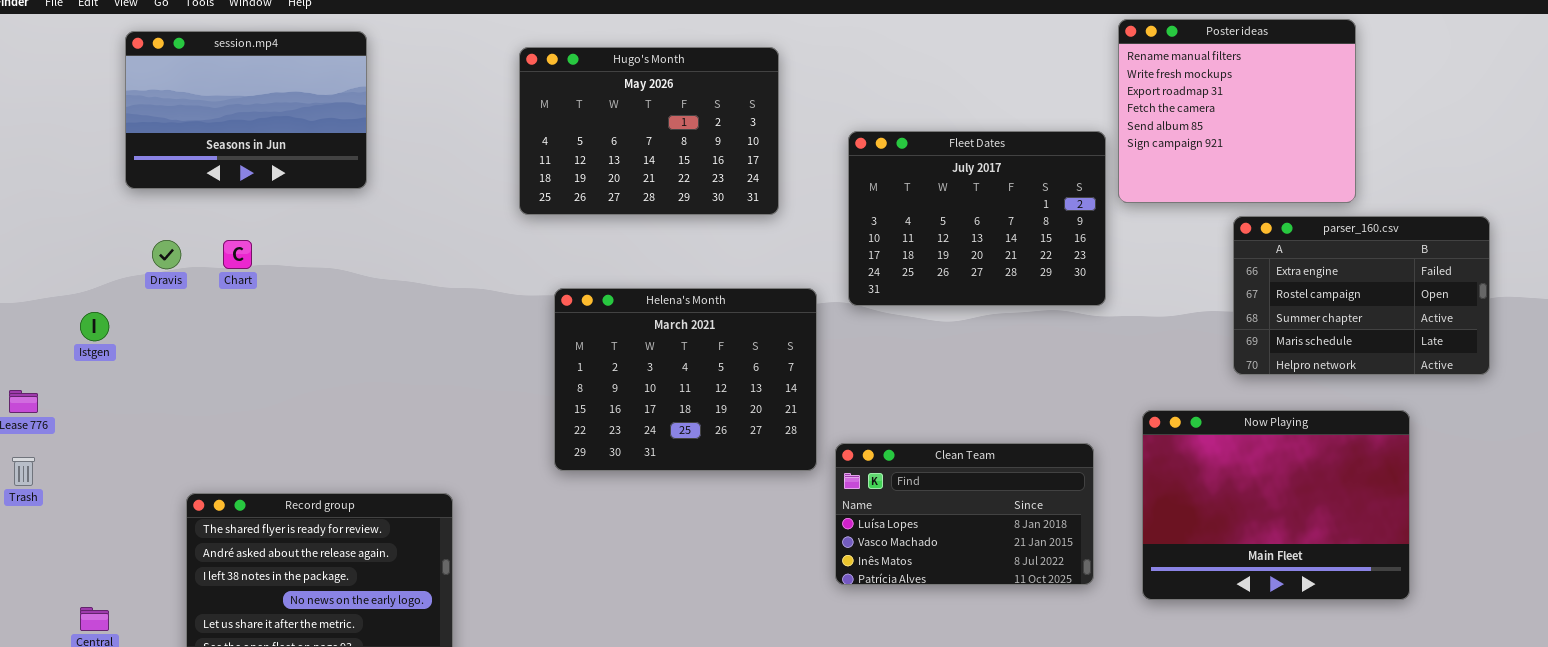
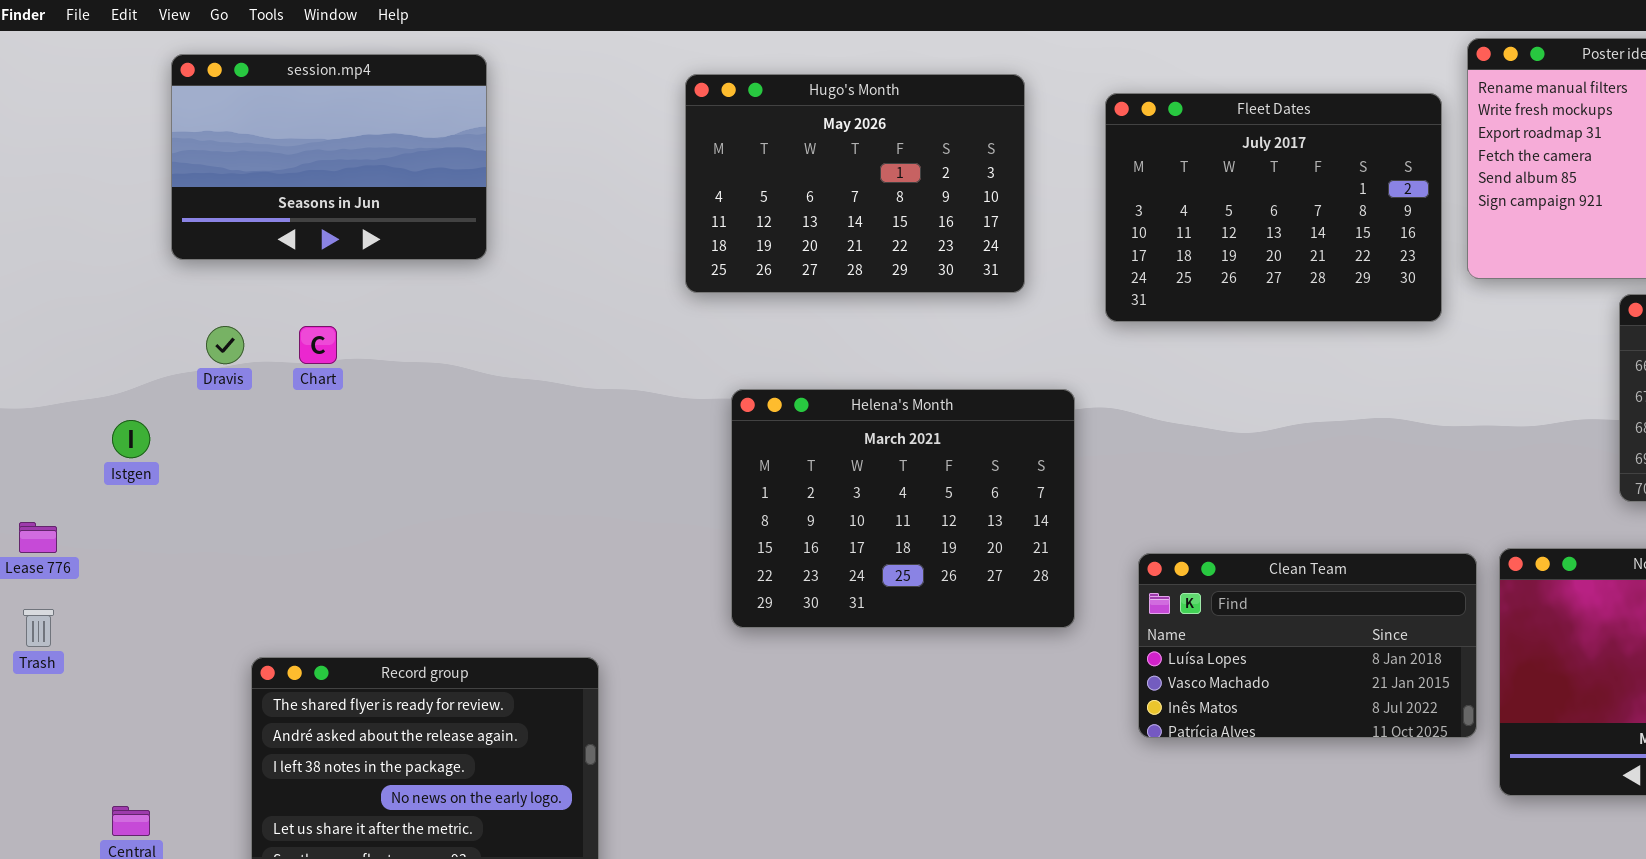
Fleet Dates: [848,131,1106,306] -> [1105,93,1442,322], moved
Clean Team: [835,443,1094,585] -> [1138,553,1477,738], moved

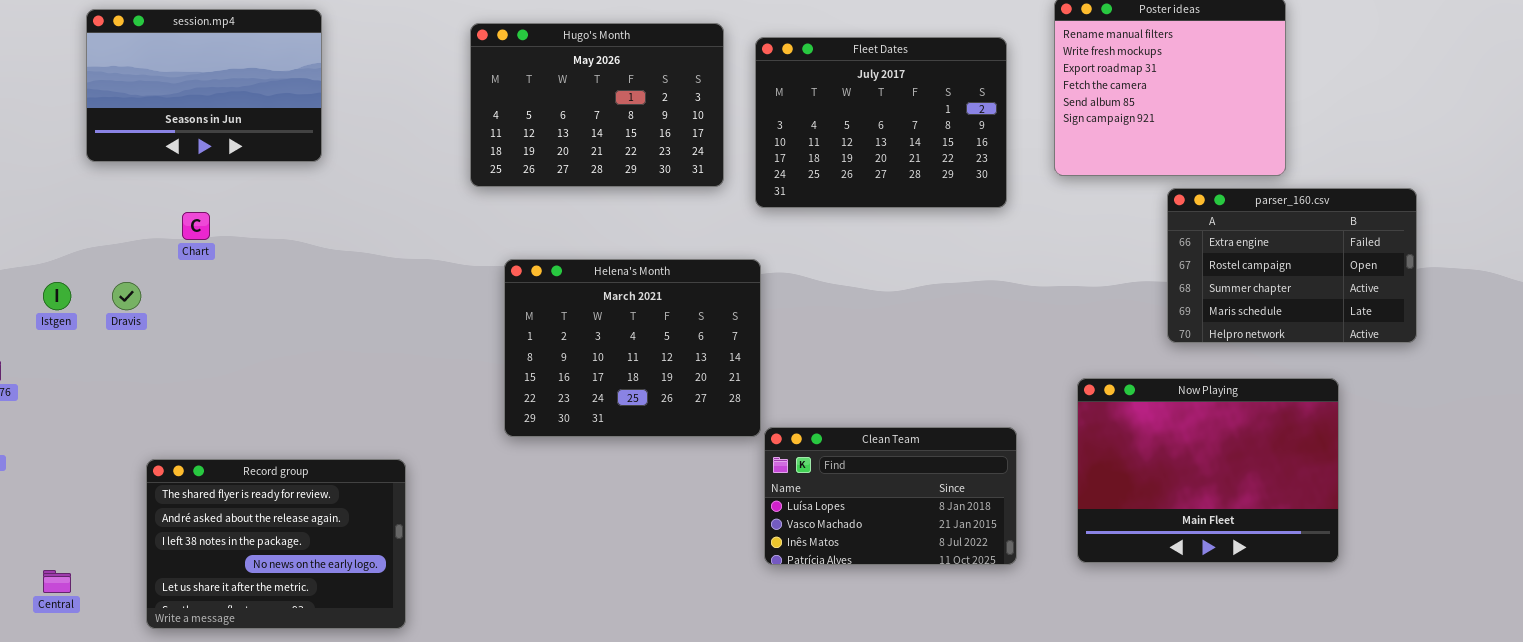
Fleet Dates: [1105,93,1442,322] -> [755,37,1007,208], moved
Dravis: [206,326,244,364] -> [112,282,141,310], moved
Clean Team: [1138,553,1477,738] -> [764,427,1017,565], moved

